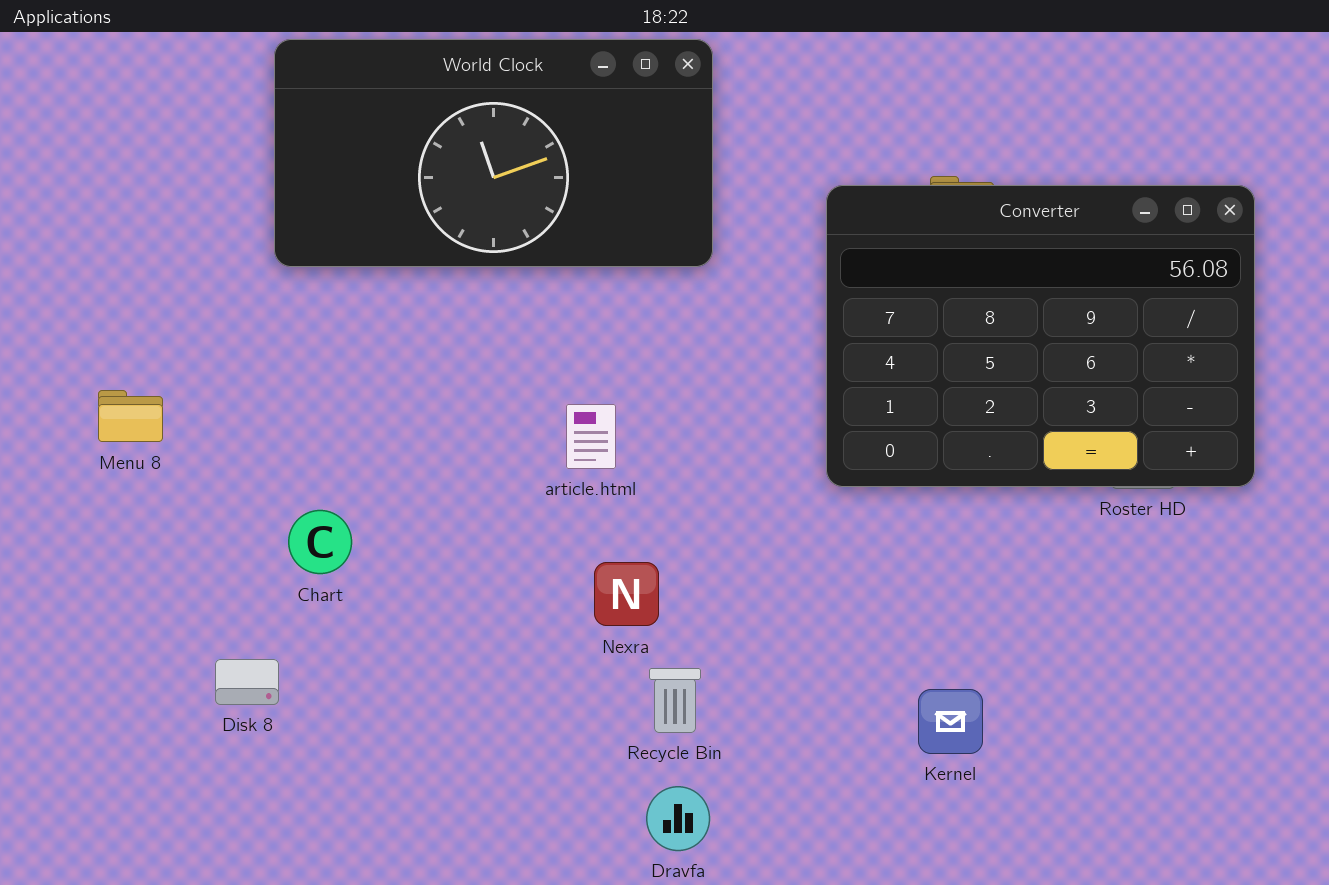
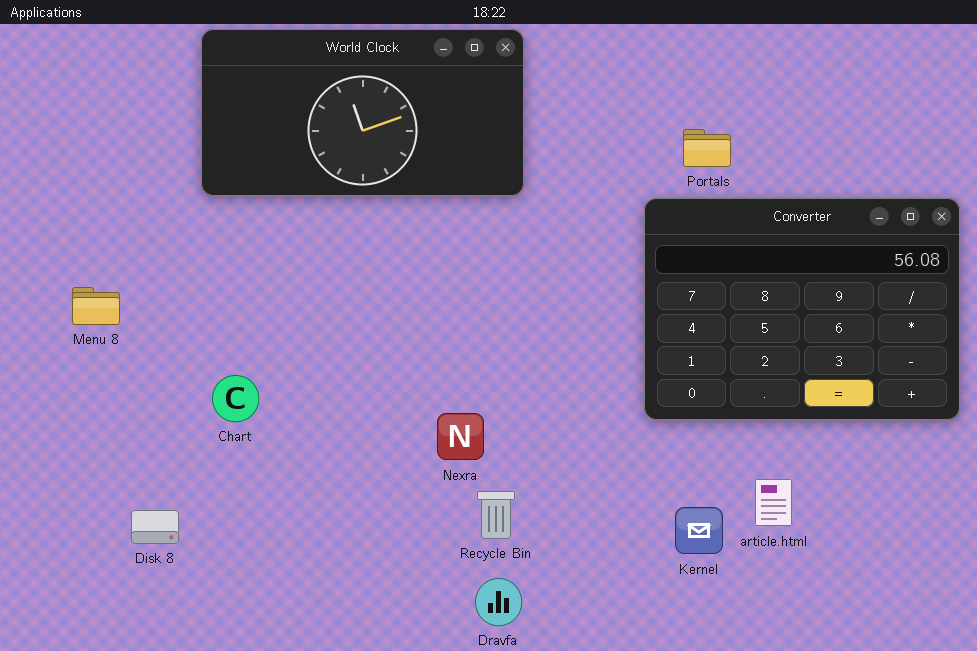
Converter: [826,185,1255,487] -> [644,198,960,420], moved
article.html: [566,404,616,469] -> [755,479,792,526], moved
Disk 8: [215,659,279,705] -> [131,510,179,544], moved

